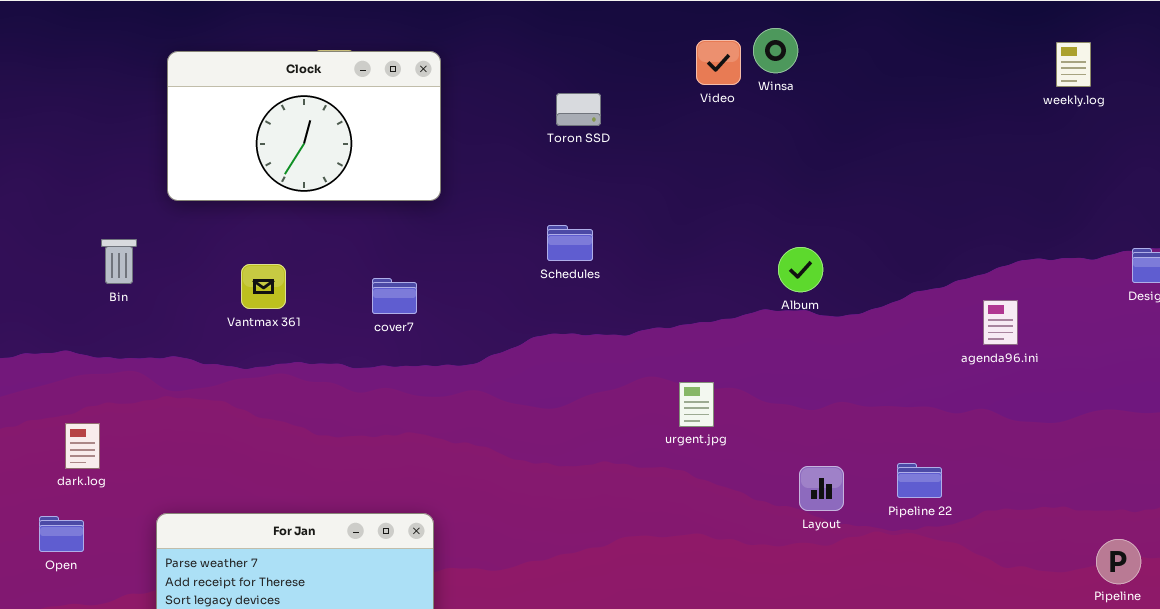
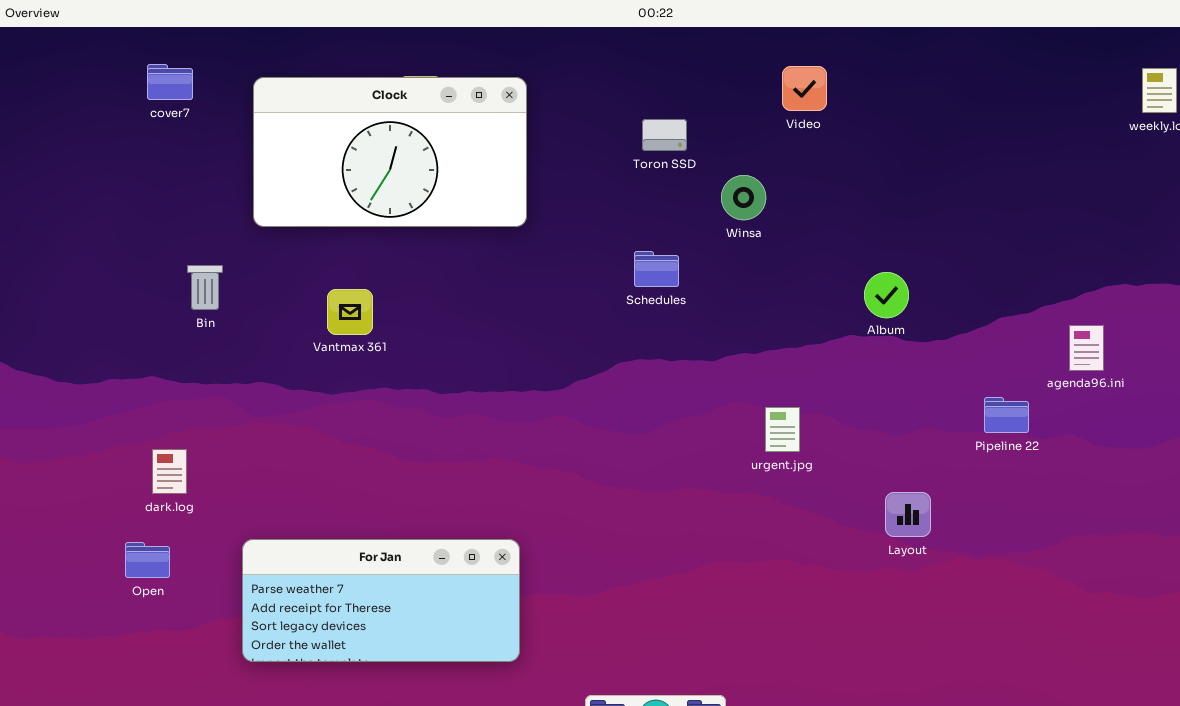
Winsa: [753,28,798,73] -> [721,175,766,220], moved
cover7: [372,278,417,314] -> [147,64,193,100], moved
Pipeline 22: [897,463,942,498] -> [984,397,1029,433], moved

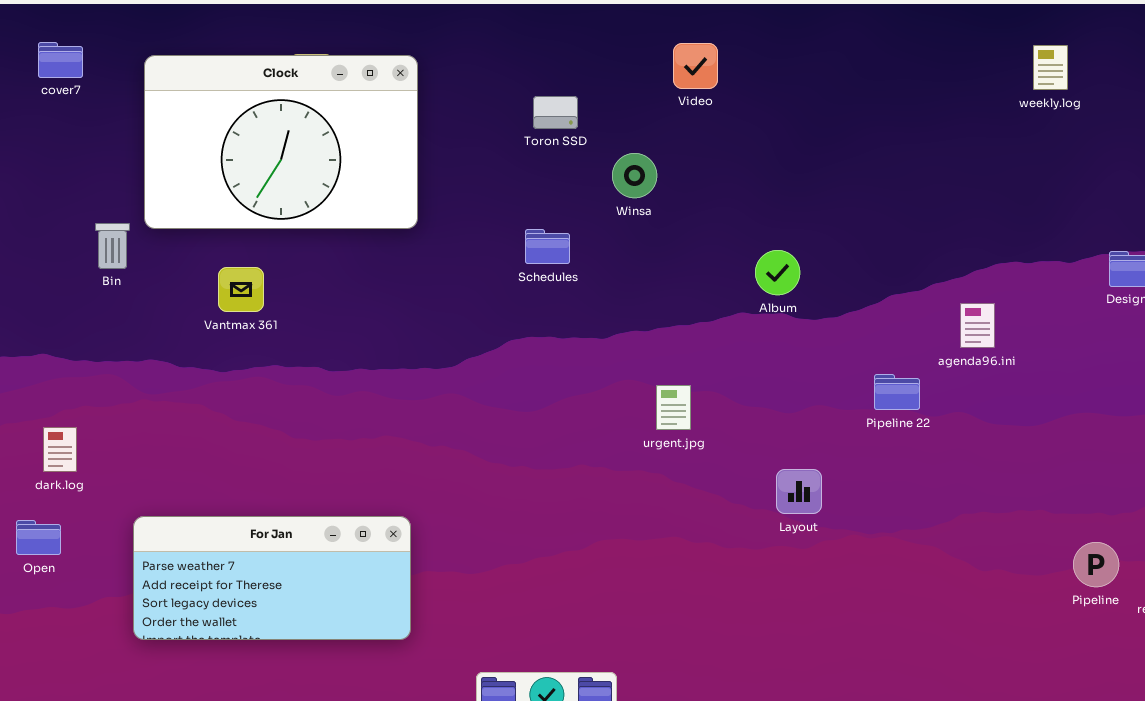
Clock: [253,77,527,227] -> [144,55,418,229], resized
Bin: [187,265,223,310] -> [95,223,130,269], moved

